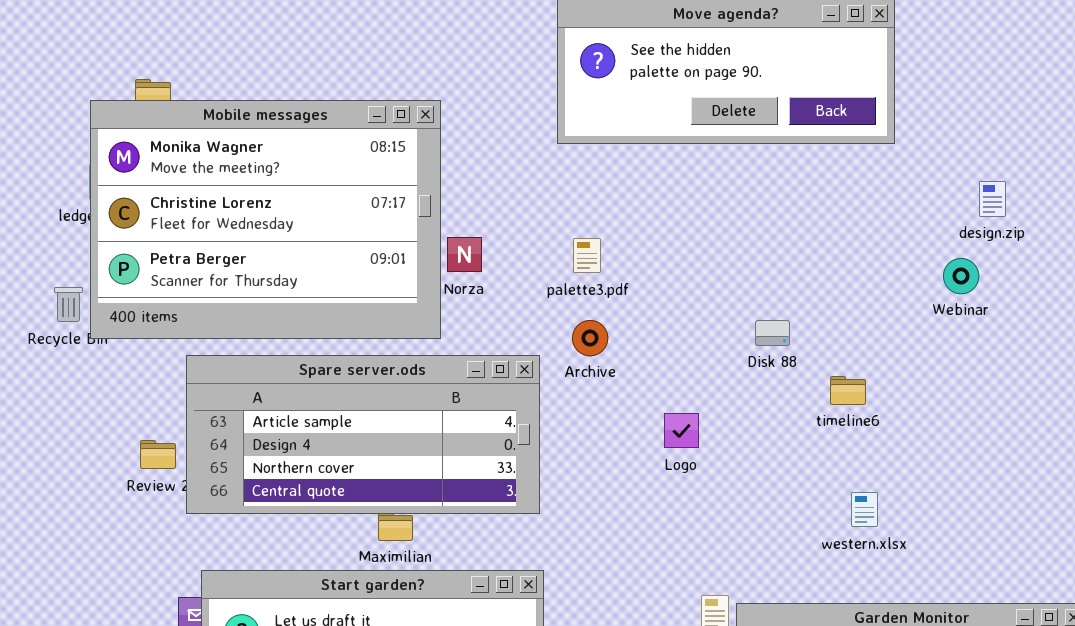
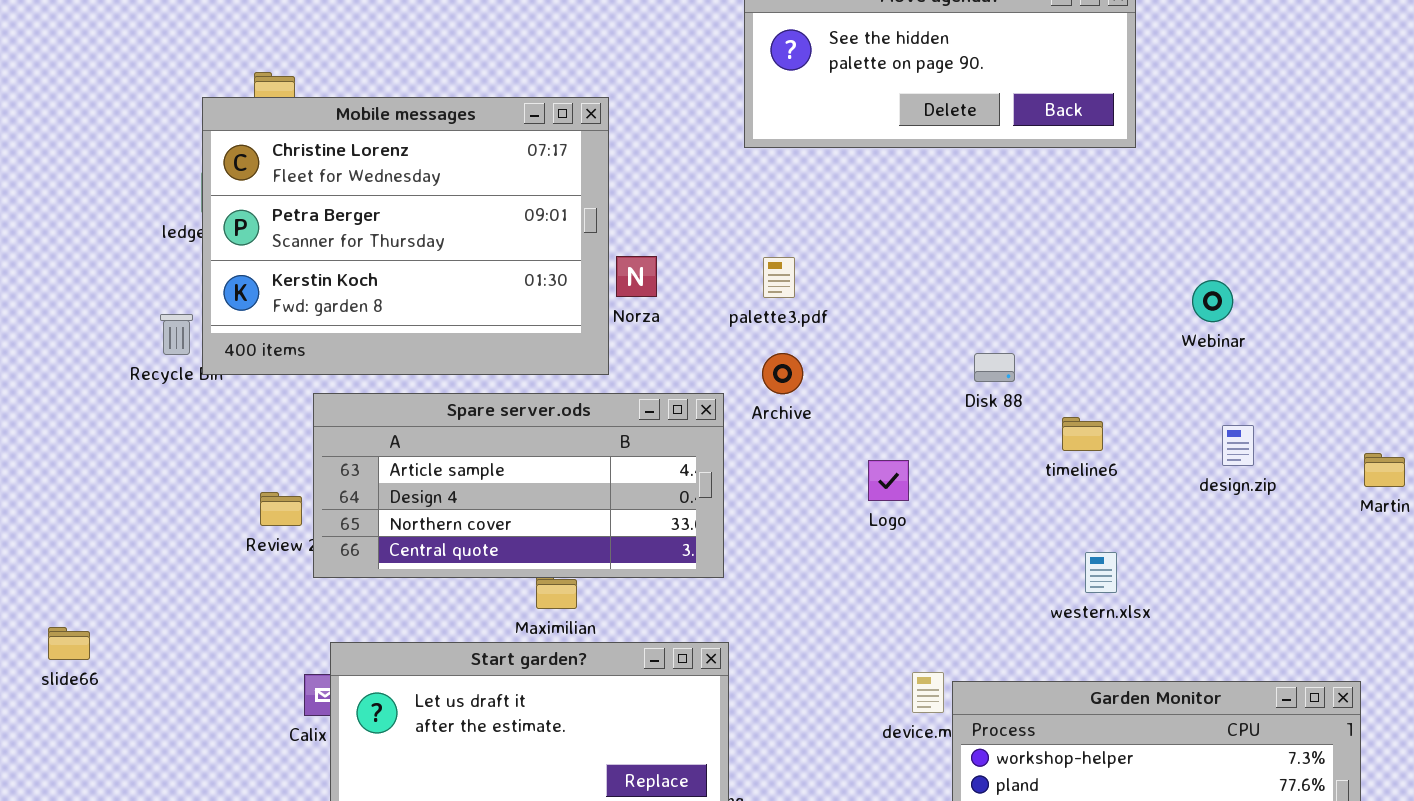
Mobile messages: [90,100,441,339] -> [202,97,609,375], scrolled down 1 row
design.zip: [979,181,1006,217] -> [1222,425,1254,466], moved

